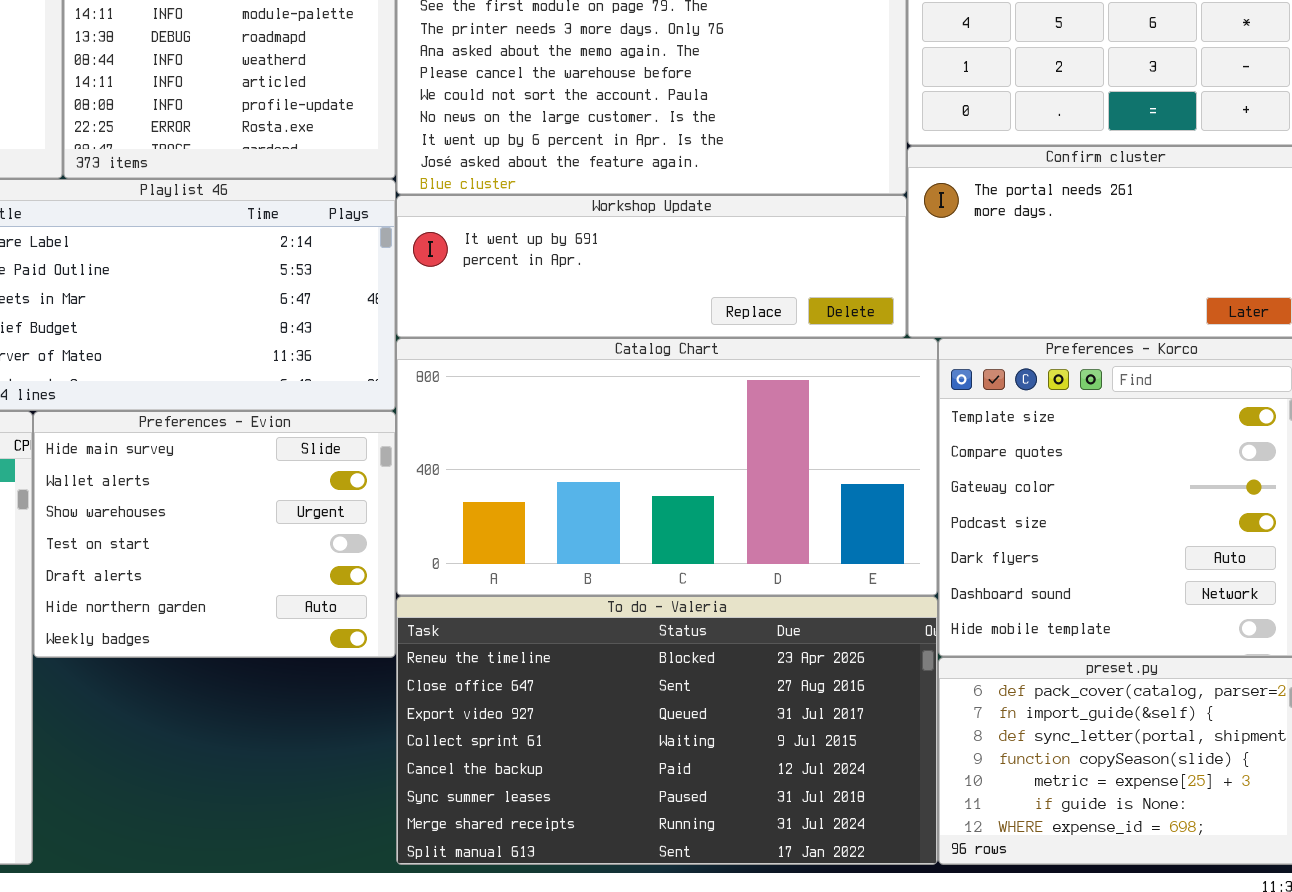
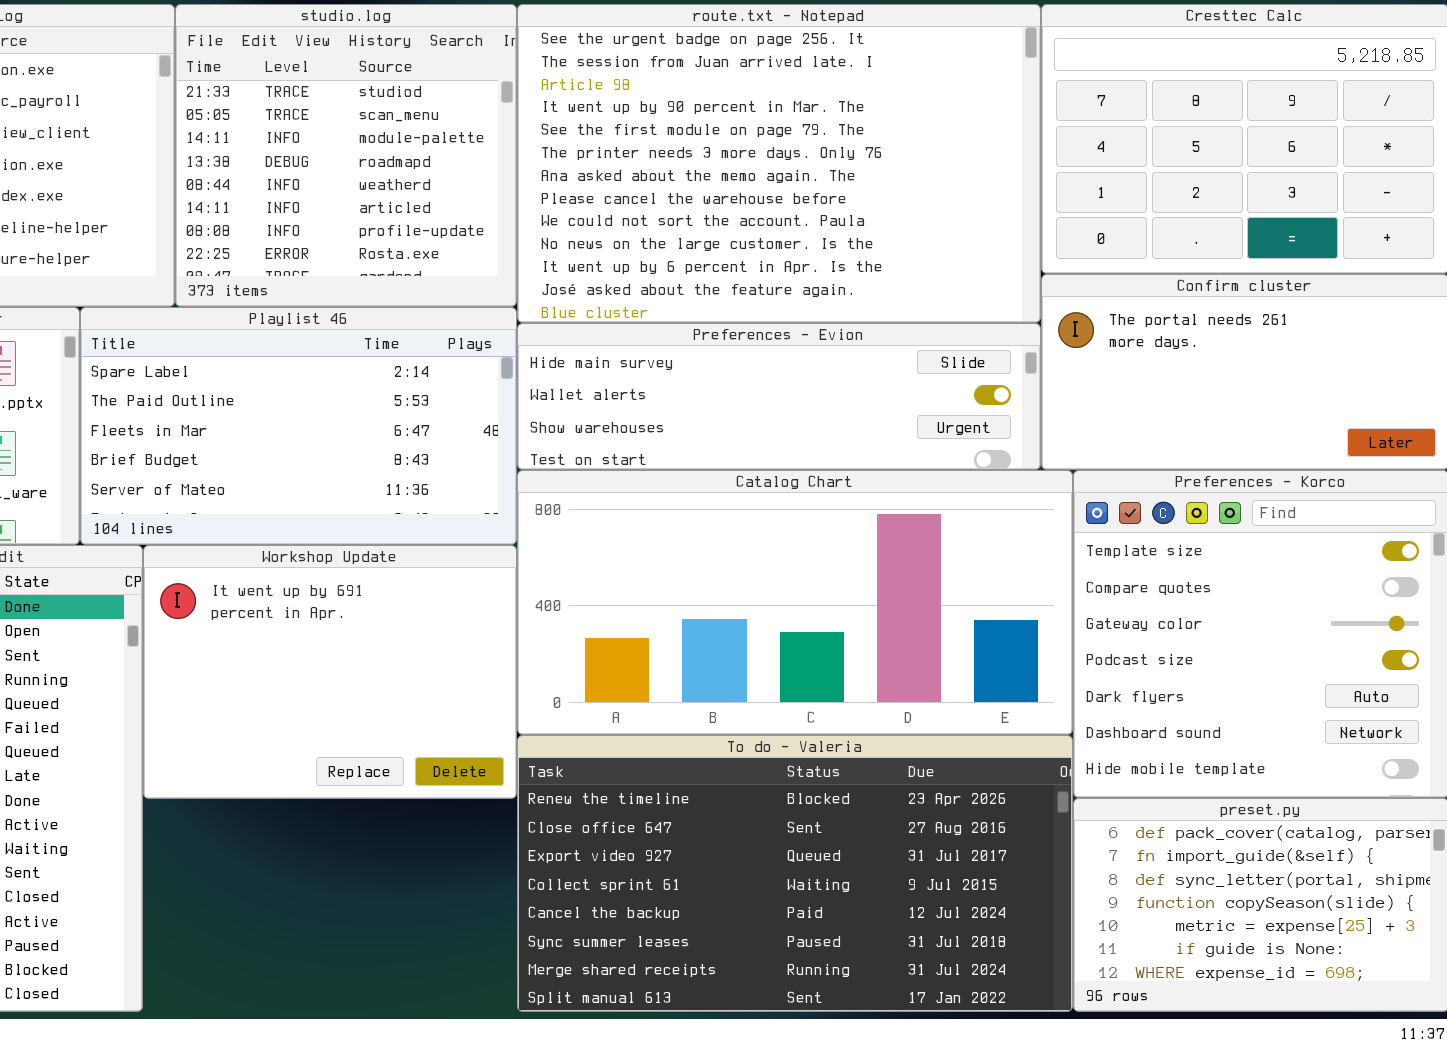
Workshop Update: [396,195,907,338] -> [143,545,517,799], moved, resized
Preferences - Evion: [33,411,396,658] -> [517,323,1041,470], moved, resized

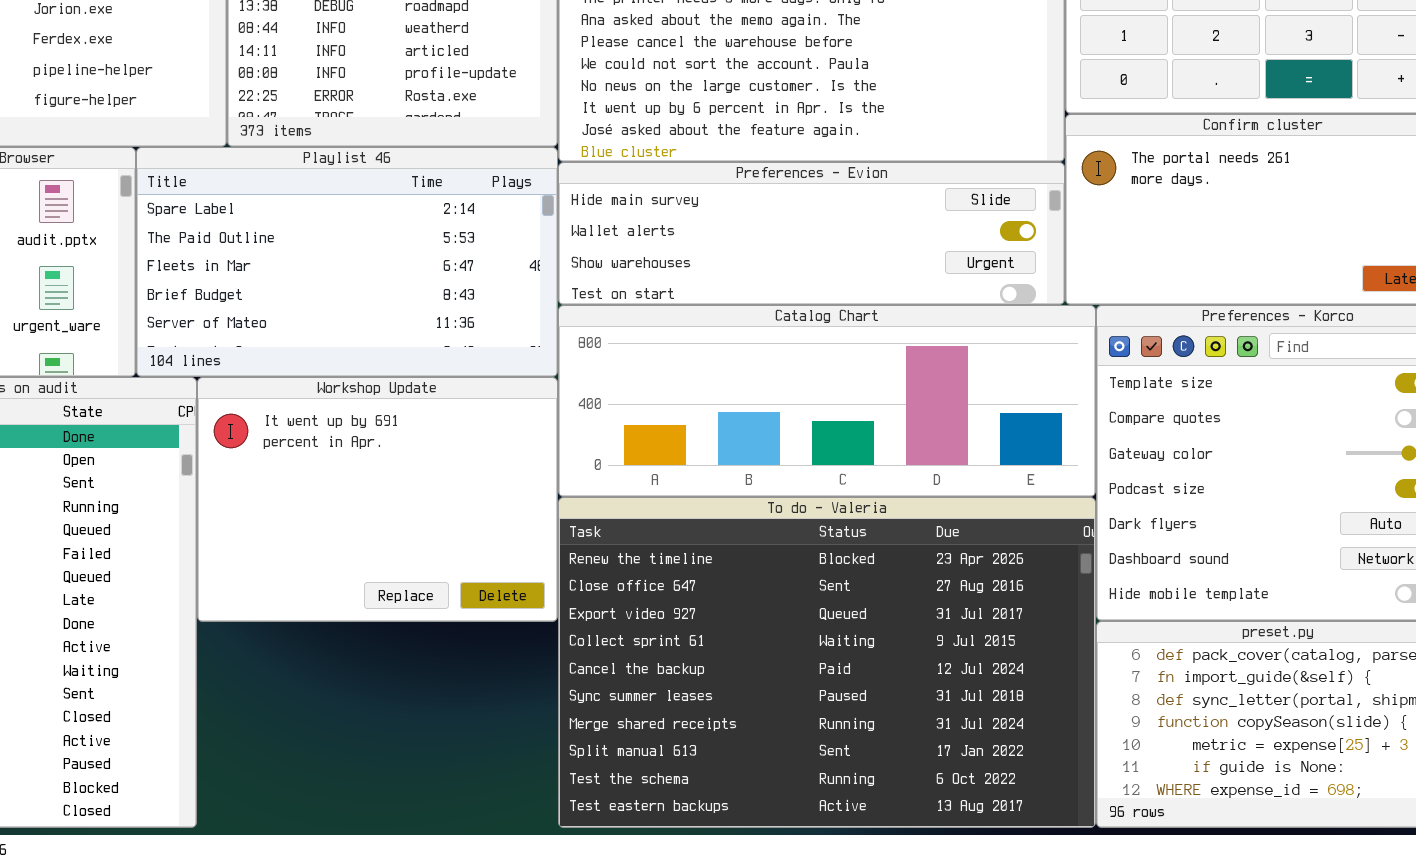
Catalog Chart: [517,470,1073,735] -> [558,305,1096,497], resized
To do - Valeria: [517,735,1073,1012] -> [558,497,1096,828], resized

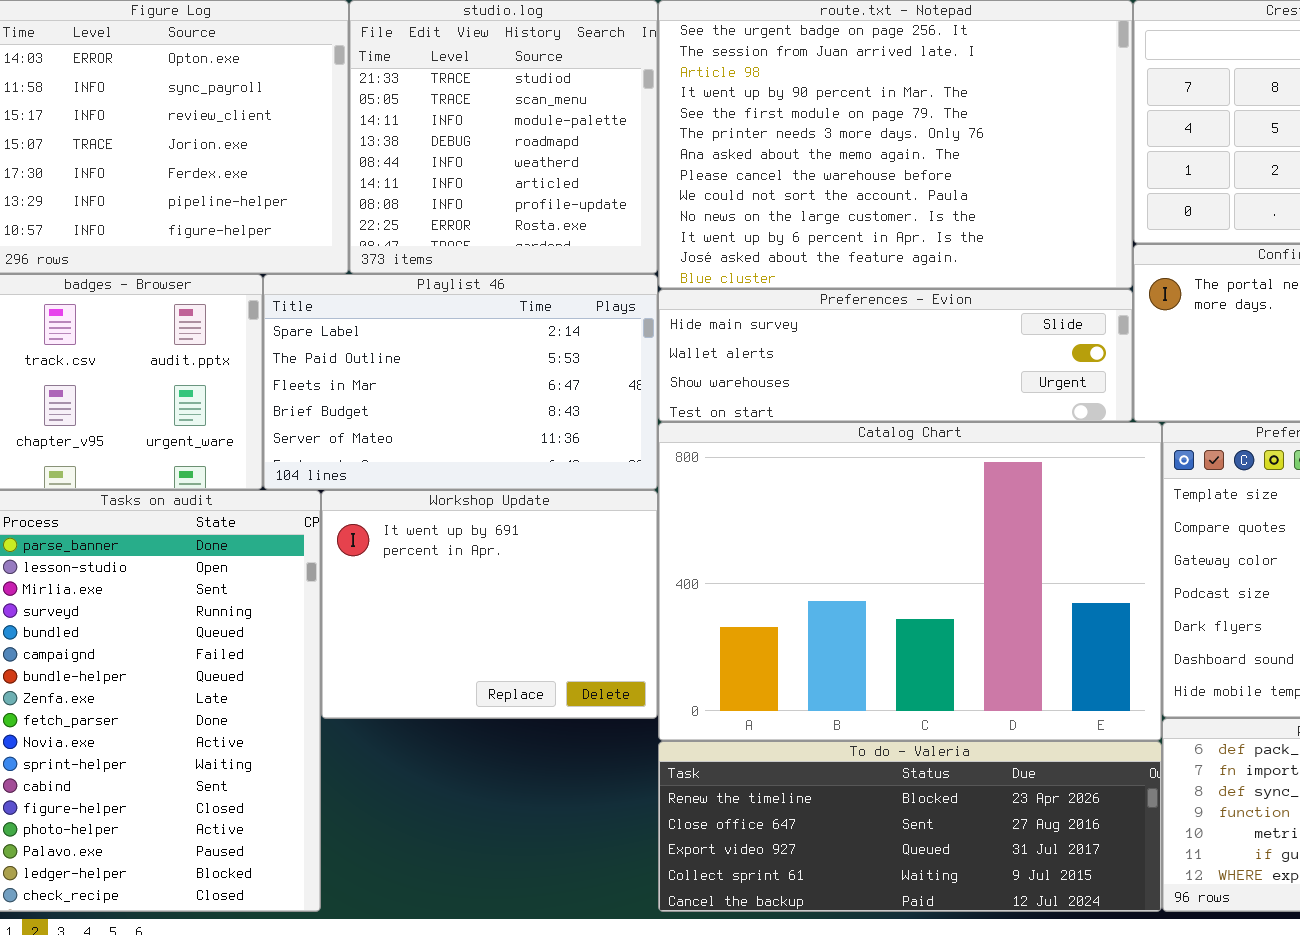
Catalog Chart: [558,305,1096,497] -> [658,422,1162,741], resized
To do - Valeria: [558,497,1096,828] -> [658,741,1162,912], resized

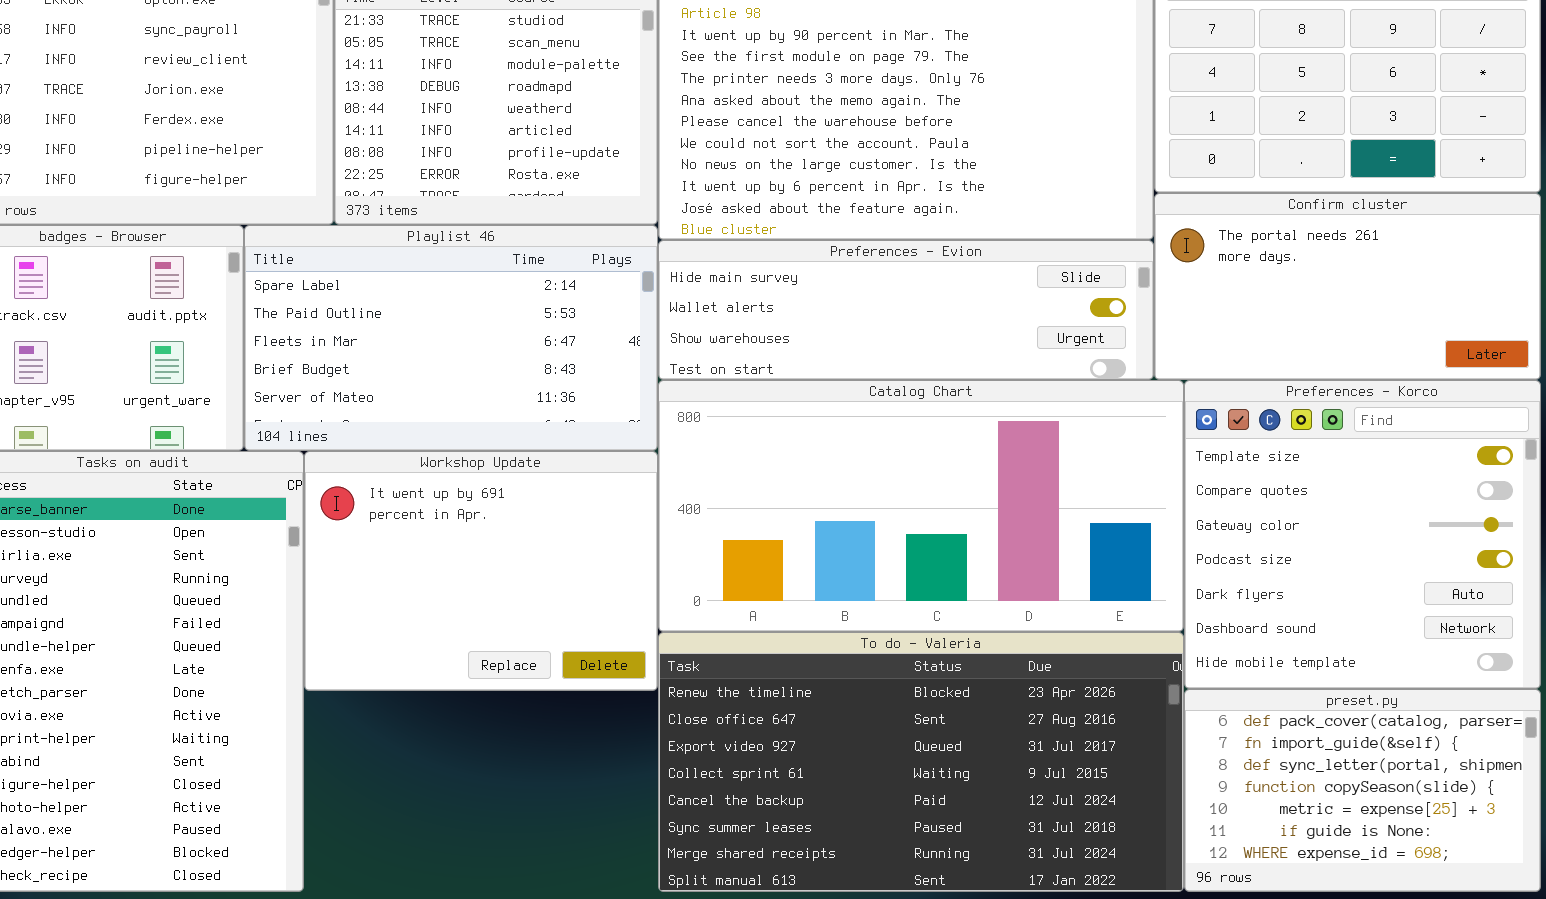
Catalog Chart: [658,422,1162,741] -> [658,380,1184,632], resized
To do - Valeria: [658,741,1162,912] -> [658,632,1184,892], resized

